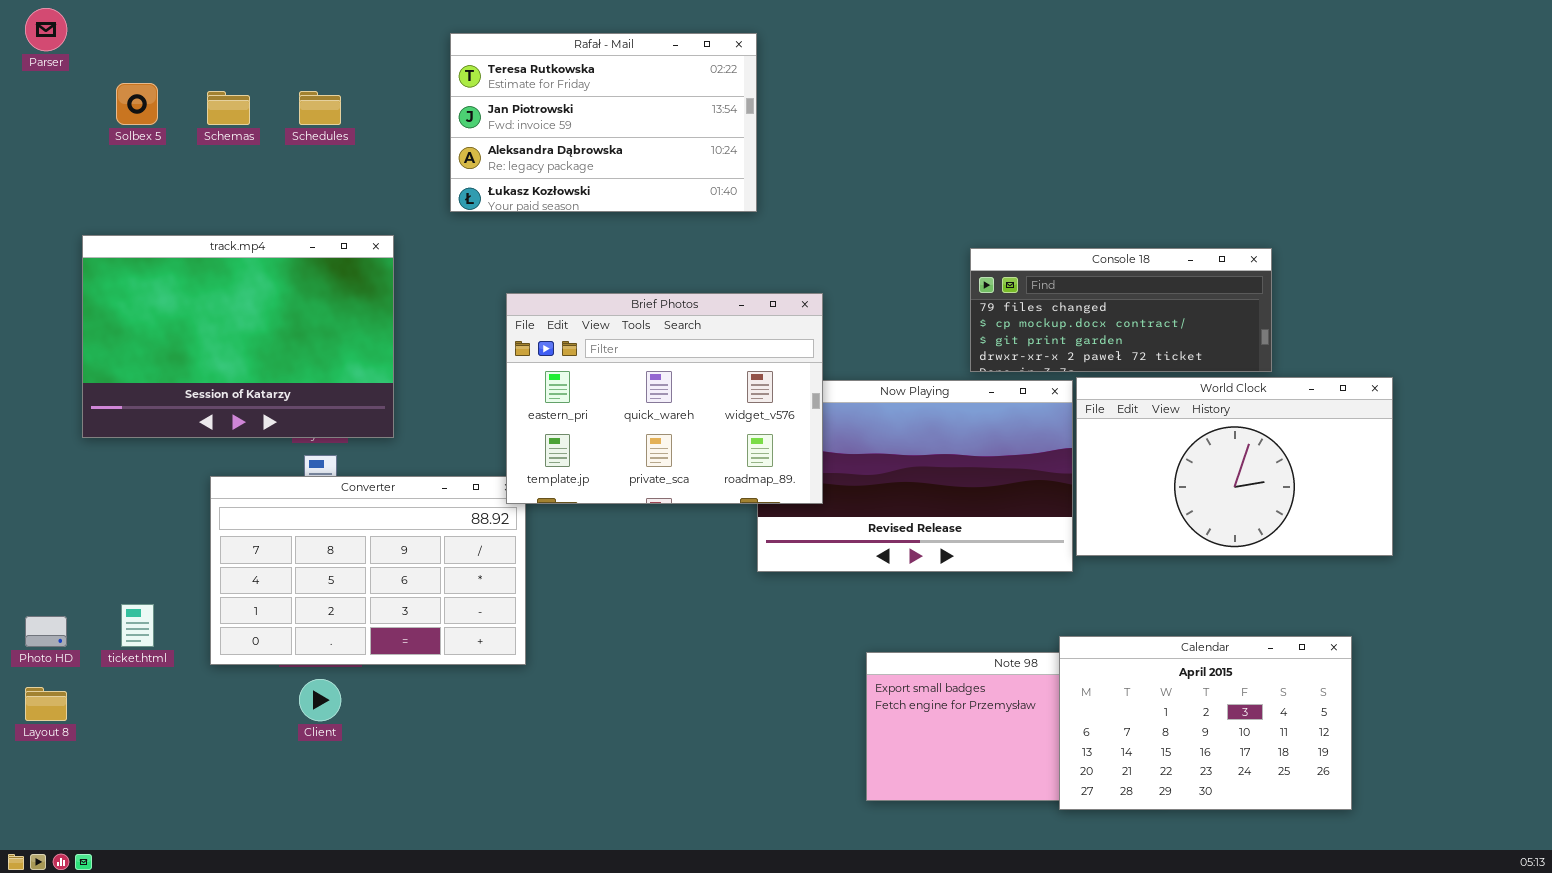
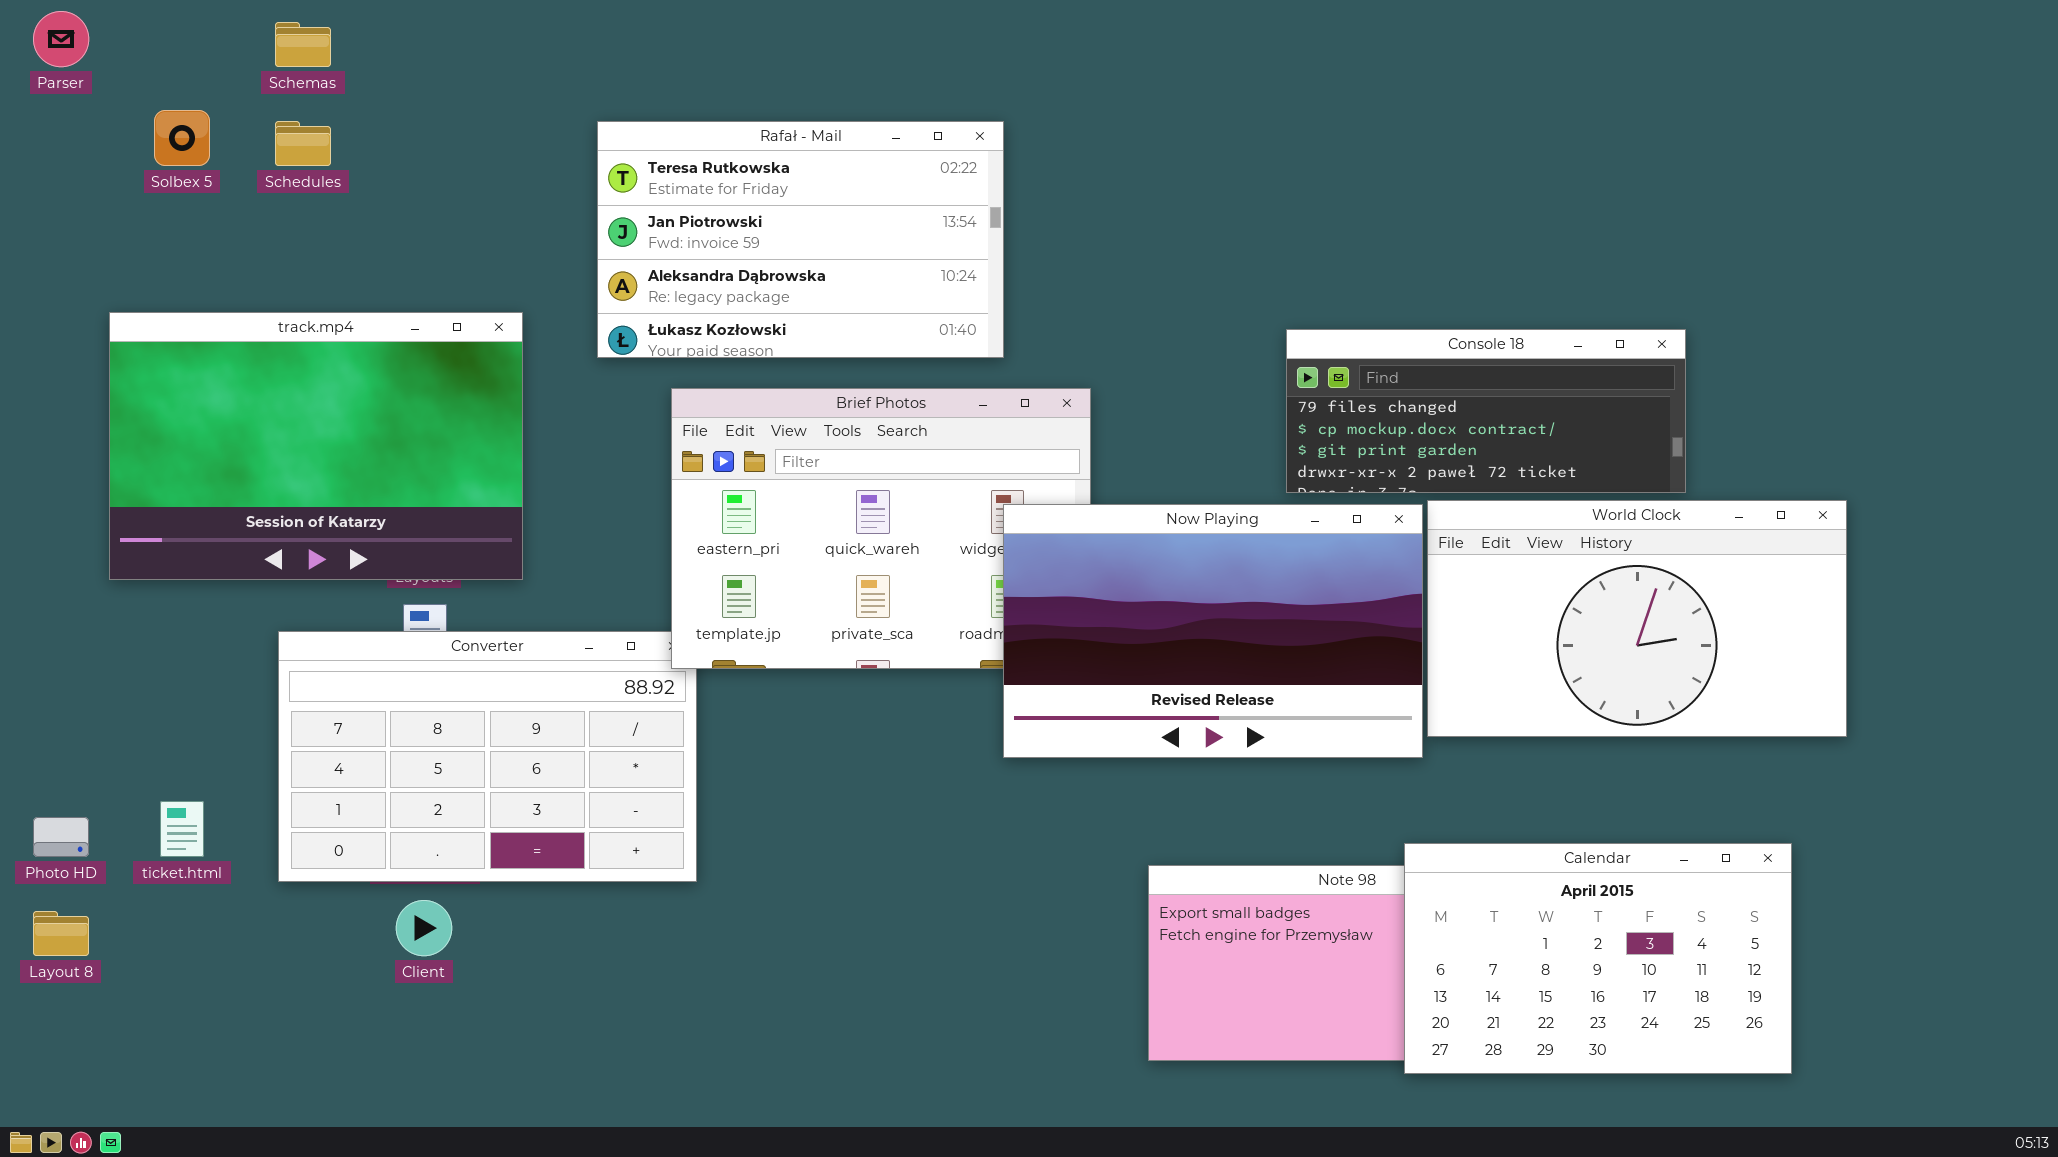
Rafał - Mail: [450,33,757,212] -> [597,121,1004,358], moved
Schemas: [207,91,250,125] -> [275,22,331,67], moved
Schedules: [299,91,341,125] -> [275,121,331,166], moved
Now Playing: [757,380,1073,572] -> [1003,504,1423,758], raised

